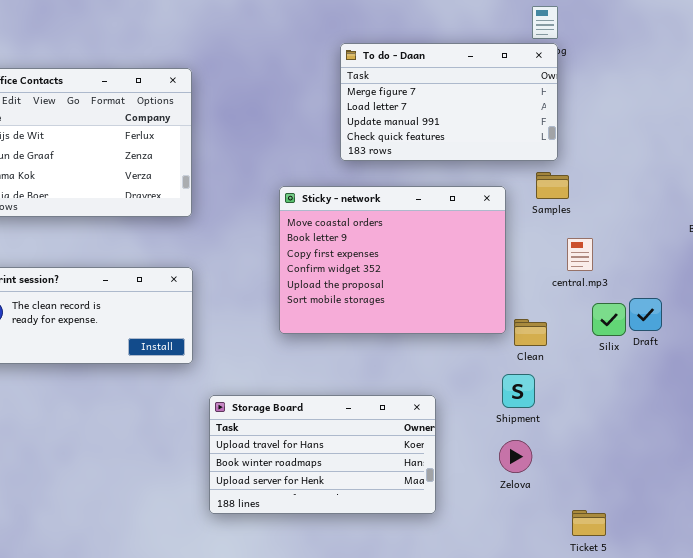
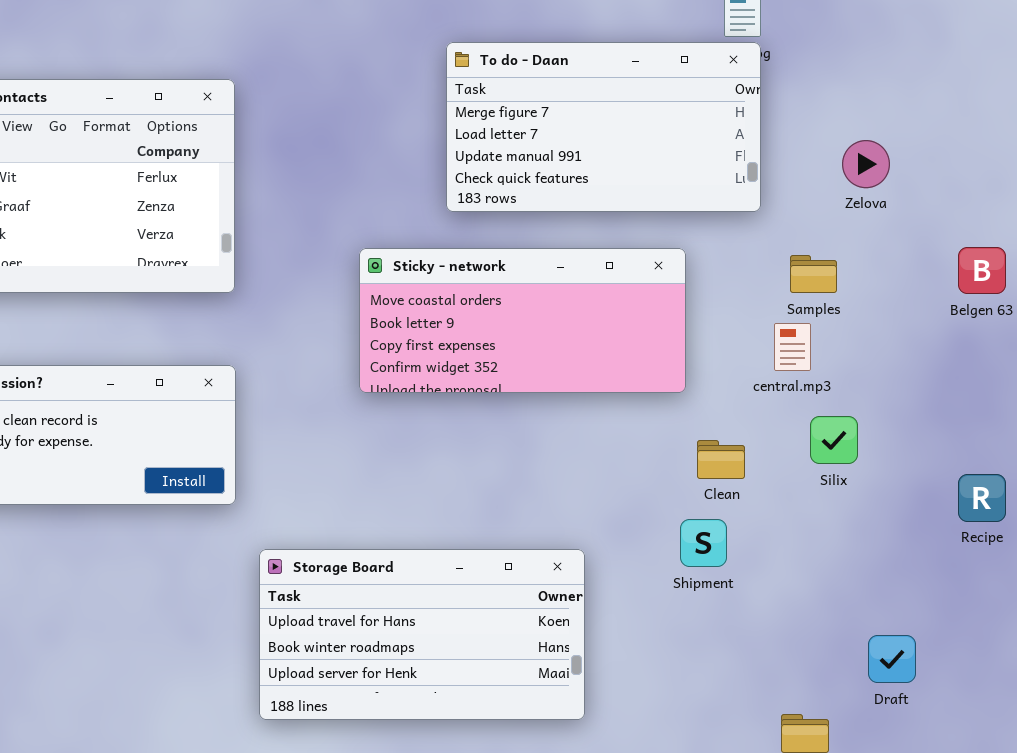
Samples: [536,172,569,199] -> [790,255,837,293], moved
Sticky - network: [279,186,506,334] -> [359,248,686,393], resized
Draft: [629,298,662,331] -> [868,635,916,683], moved
Zelova: [499,440,532,473] -> [842,140,890,188], moved

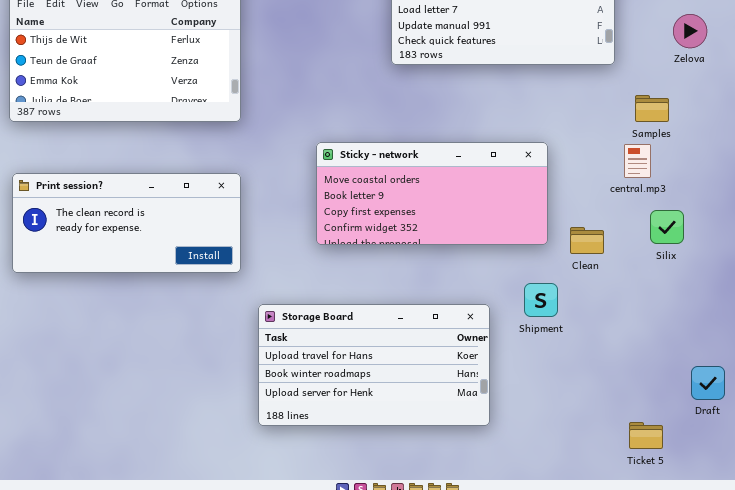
Sticky - network: [359,248,686,393] -> [316,142,548,245], moved
Shipment: [680,519,727,567] -> [524,283,558,317], moved

